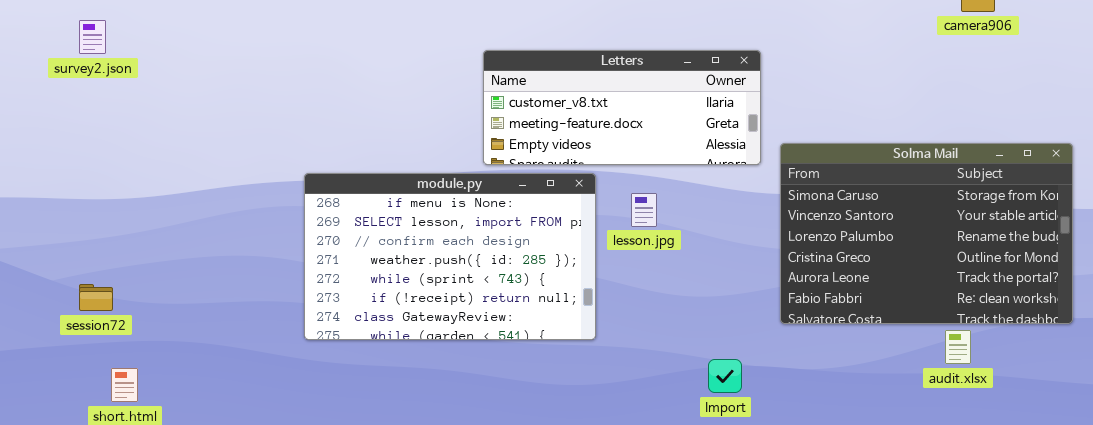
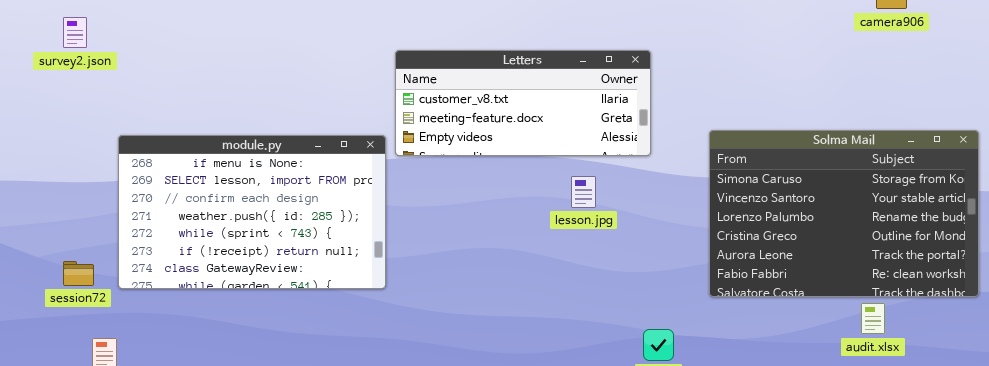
Letters: [483,50,761,165] -> [395,50,651,156], moved
module.py: [304,173,596,340] -> [118,135,386,289], moved

